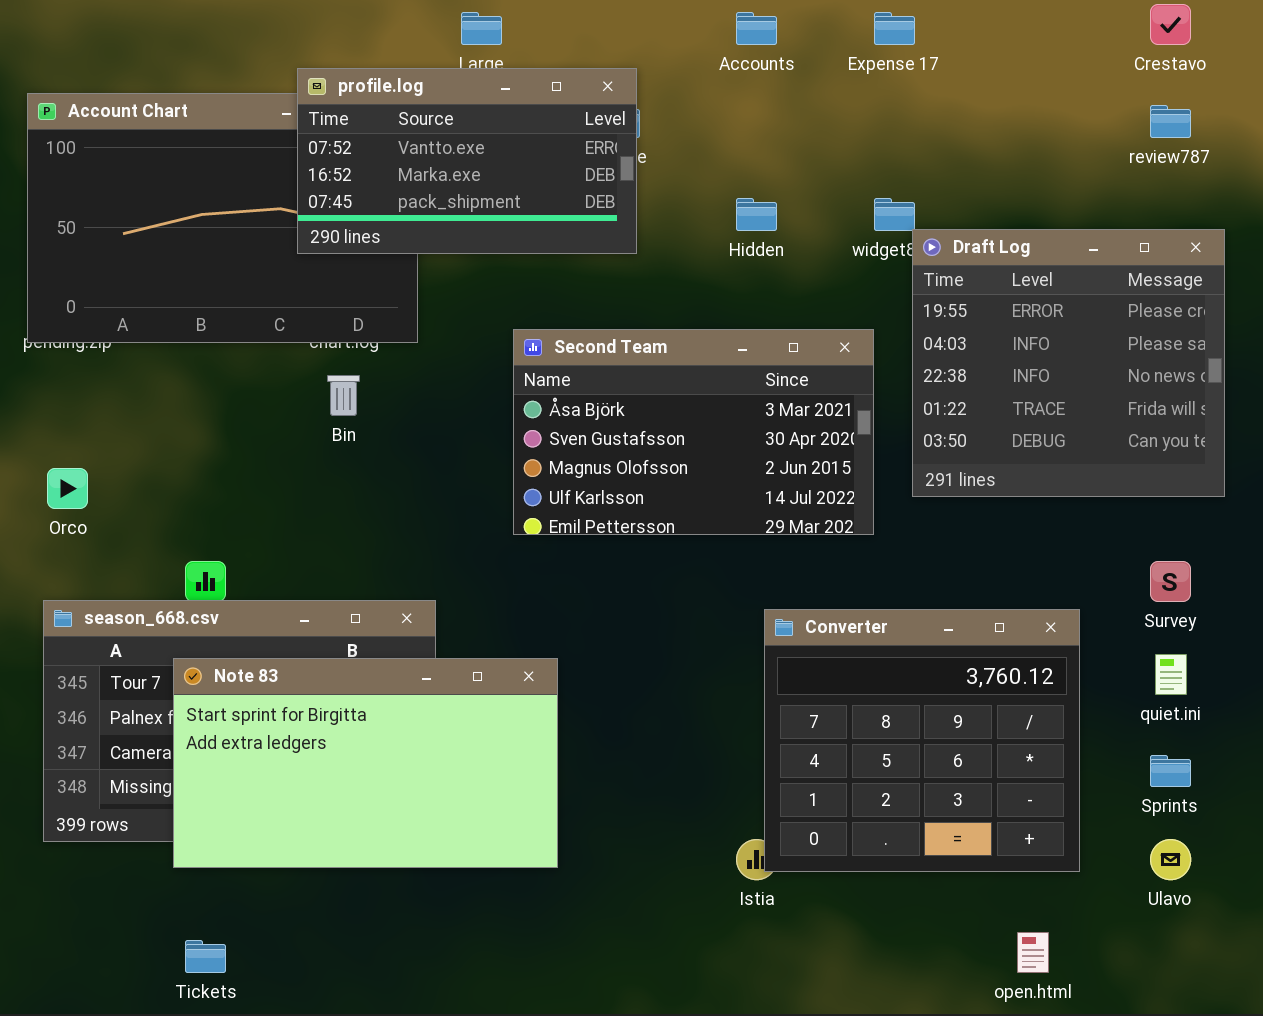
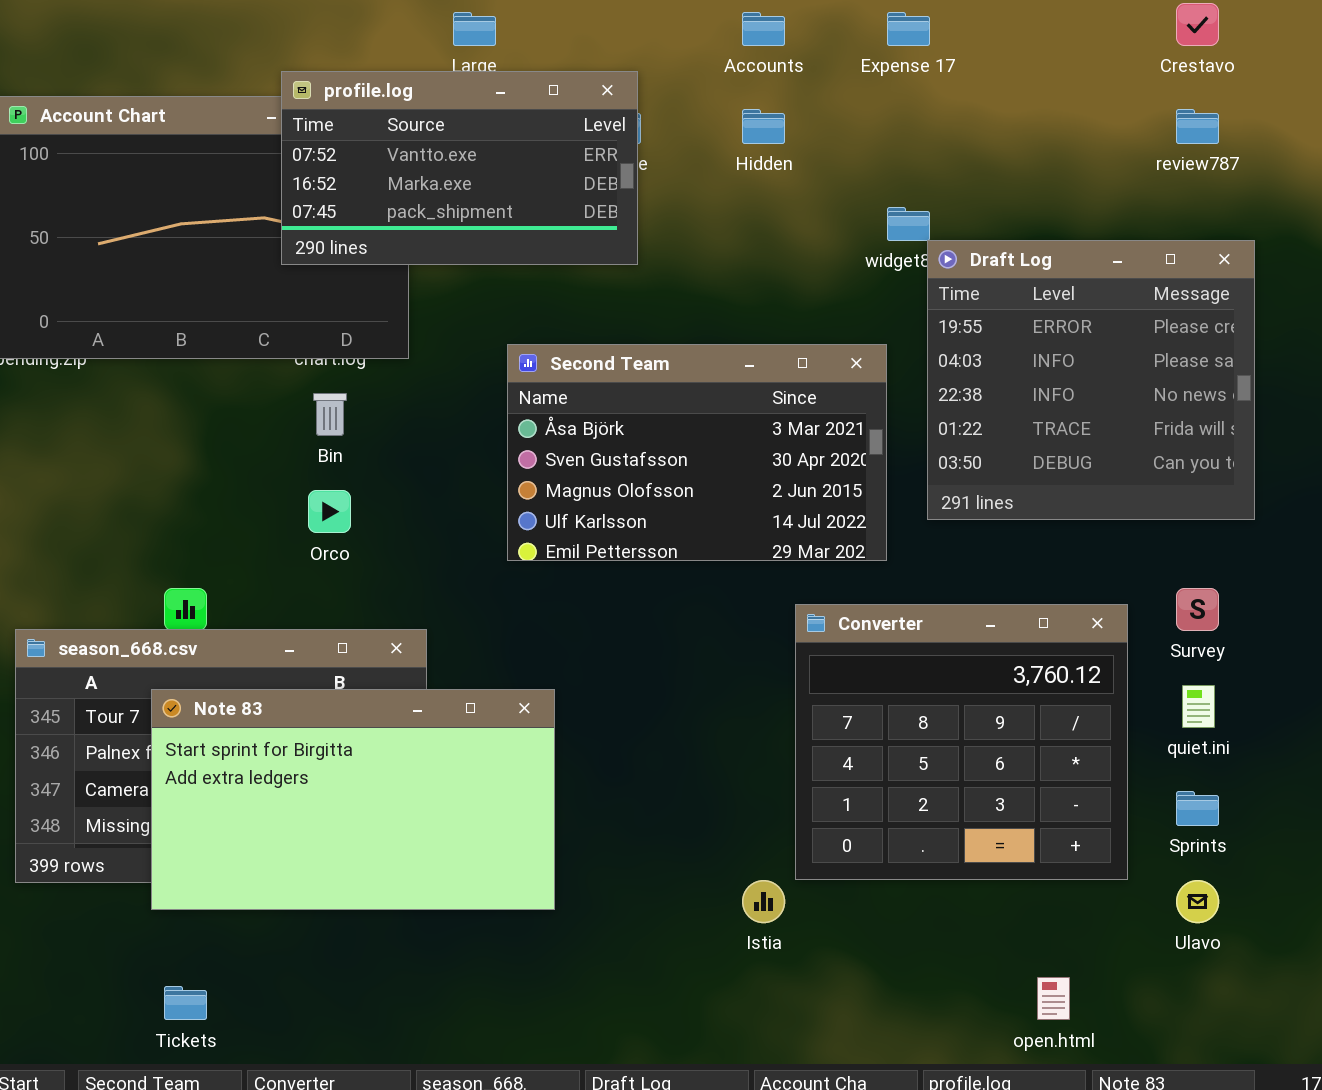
Hidden: [736,198,777,231] -> [742,109,785,144], moved
Orco: [47,468,88,509] -> [308,490,351,533], moved
Converter: [764,609,1080,872] -> [795,604,1128,880], moved

